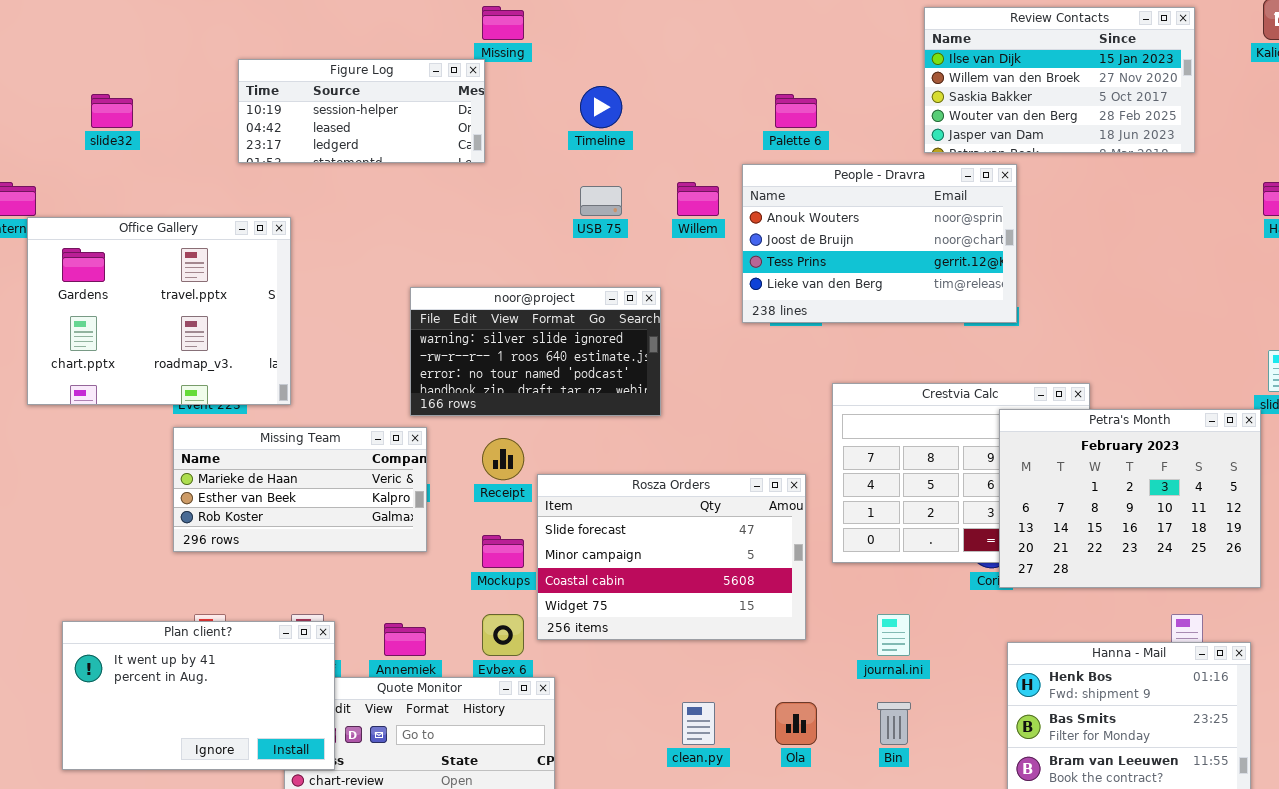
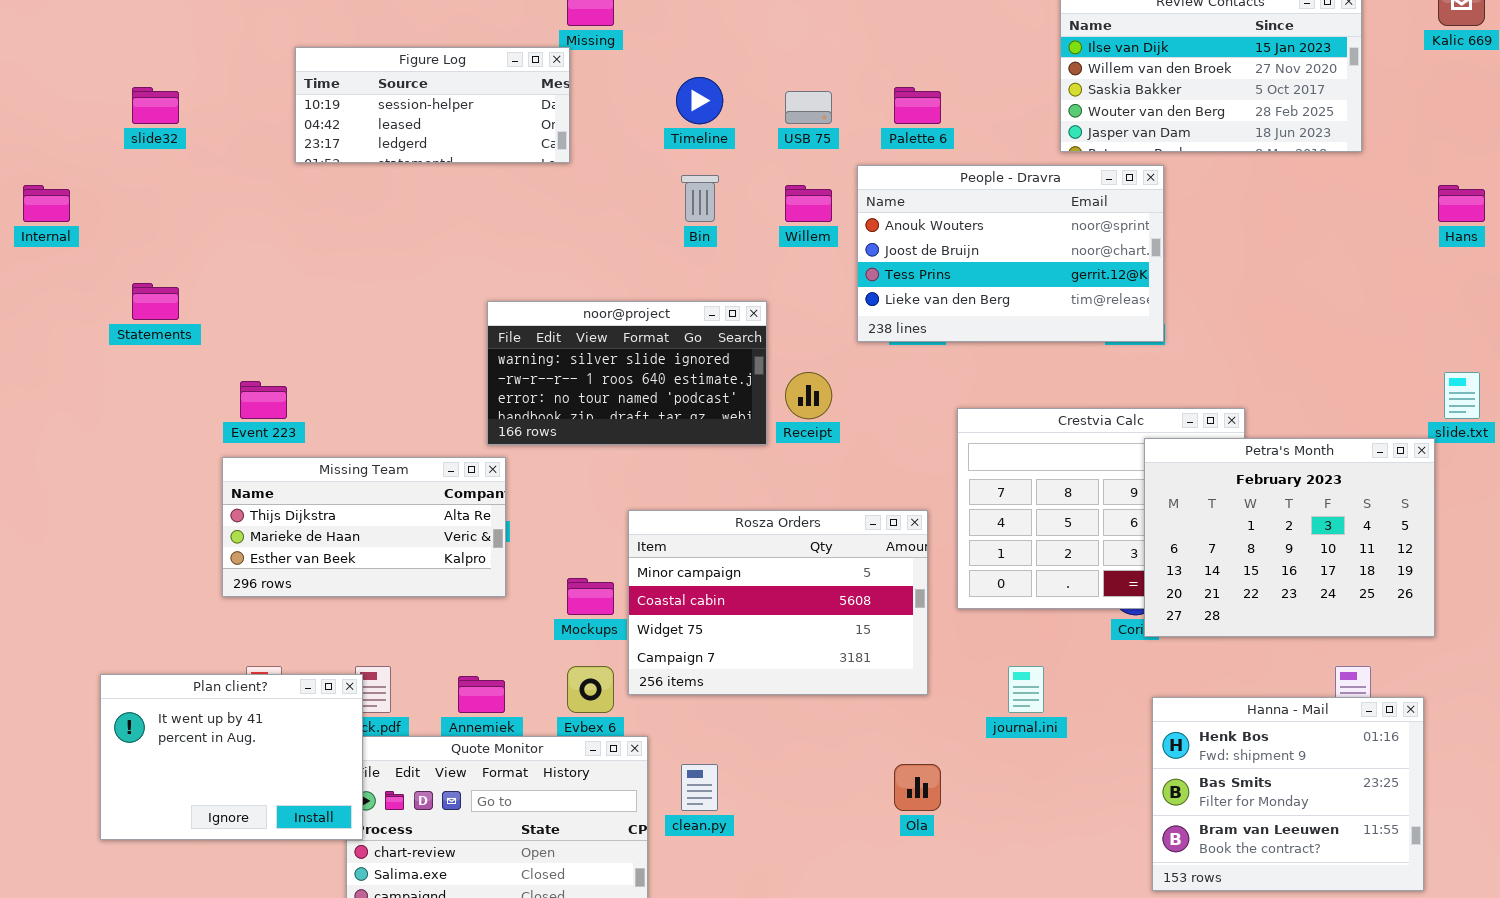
USB 75: [580,186,622,216] -> [785,91,832,124], moved
Office Gallery: [27,217,291,405] -> none, closed
Missing Team: [173,427,427,552] -> [222,457,506,597], scrolled up 1 row
Receipt: [482,438,524,480] -> [785,372,832,419], moved
Rosza Orders: [537,474,806,640] -> [628,510,928,695], scrolled down 1 row
Plan client?: [62,621,335,770] -> [100,674,363,840], resized
clean.py: [682,702,715,745] -> [681,764,718,811], moved
Bin: [877,702,911,745] -> [681,175,719,222], moved

